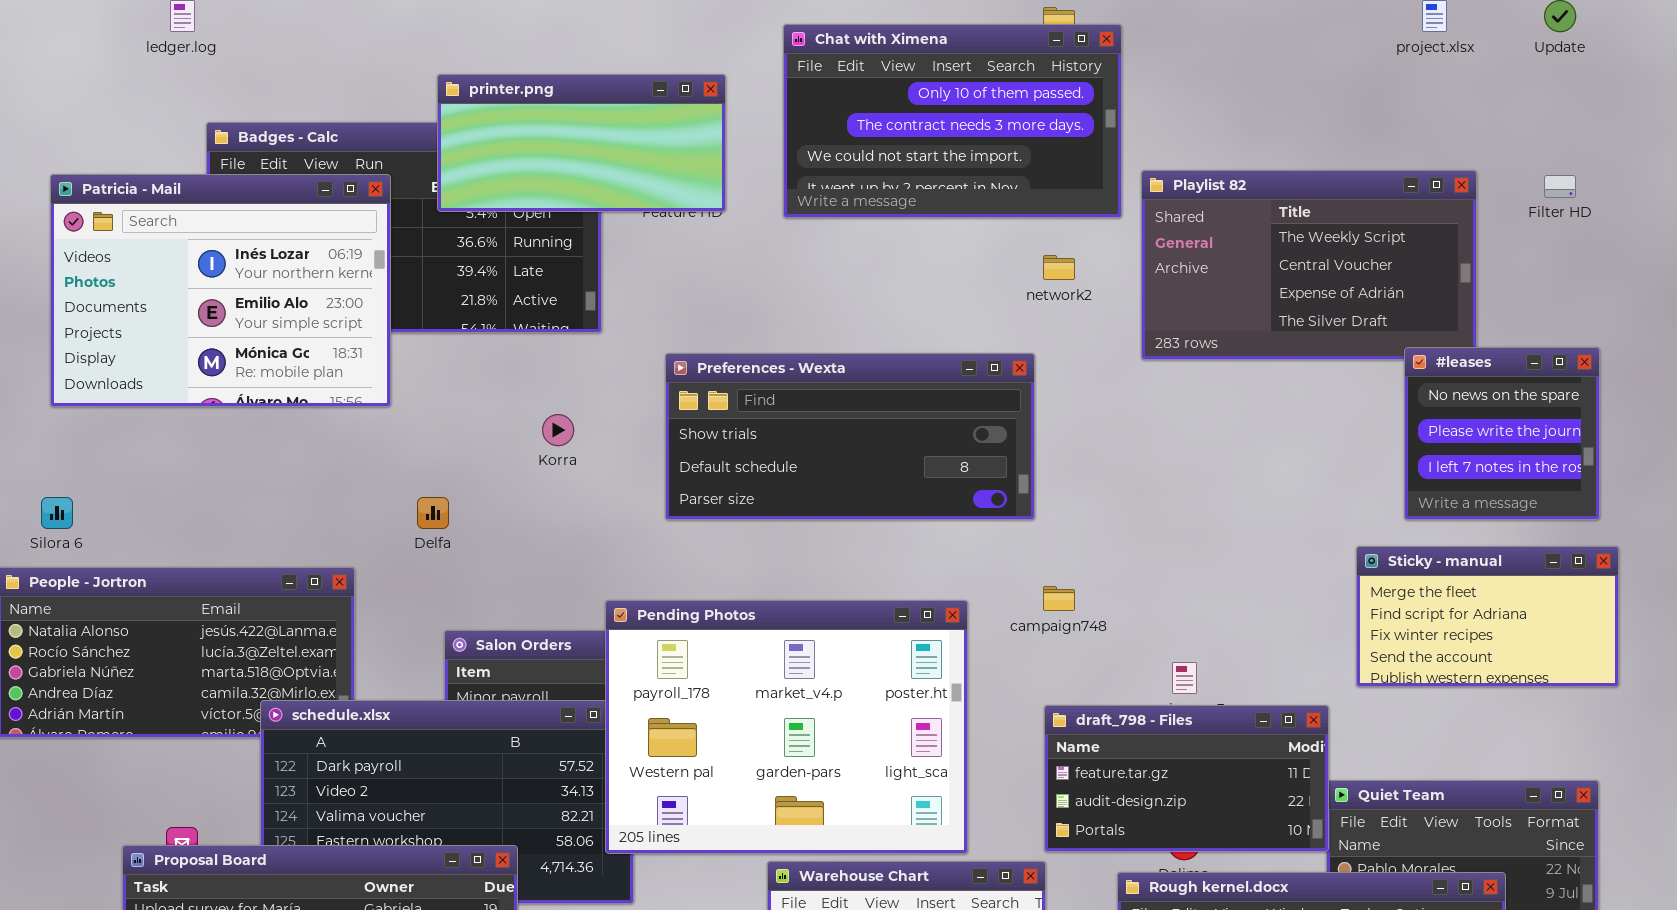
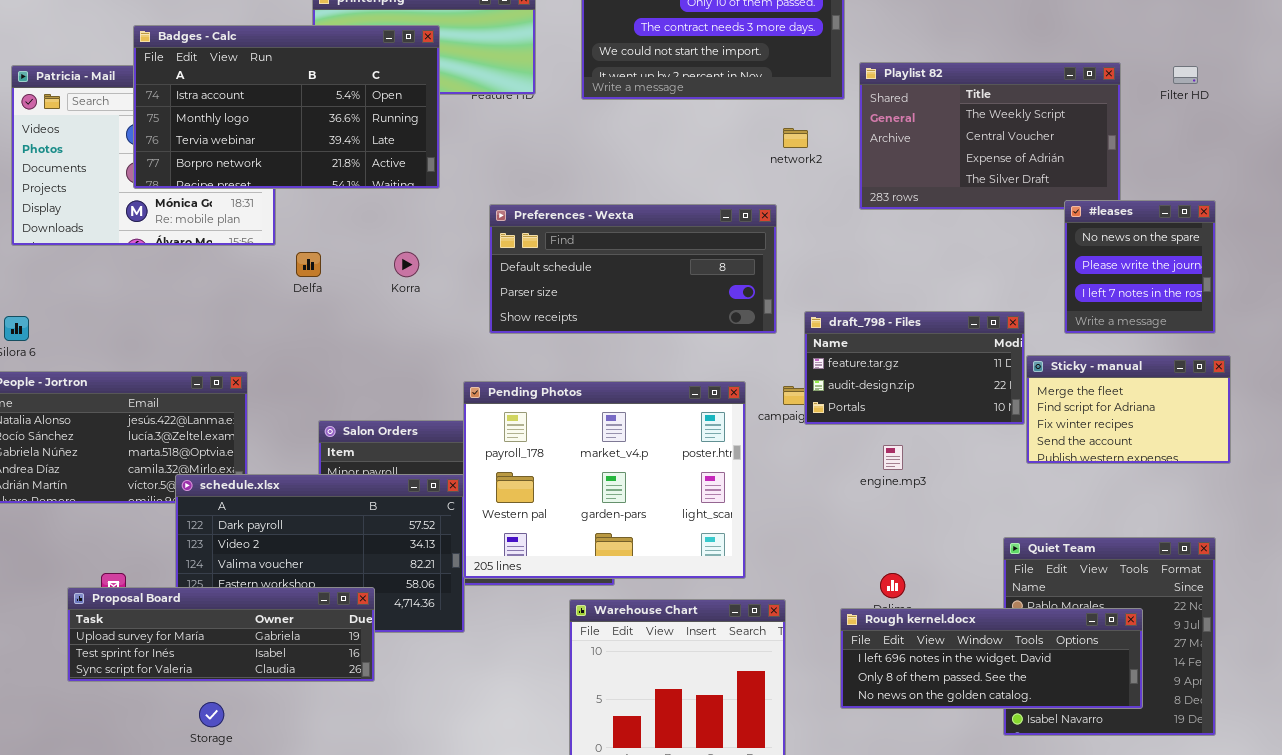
Badges - Calc: [206,122,602,333] -> [133,25,440,189], raised
Preferences - Wexta: [665,353,1035,520] -> [489,204,777,334], scrolled down 1 row
Delfa: [417,497,449,529] -> [296,252,321,277], moved
Pending Photos: [605,600,968,854] -> [463,381,746,579], moved
draft_798 - Files: [1044,705,1329,852] -> [804,311,1025,425], moved

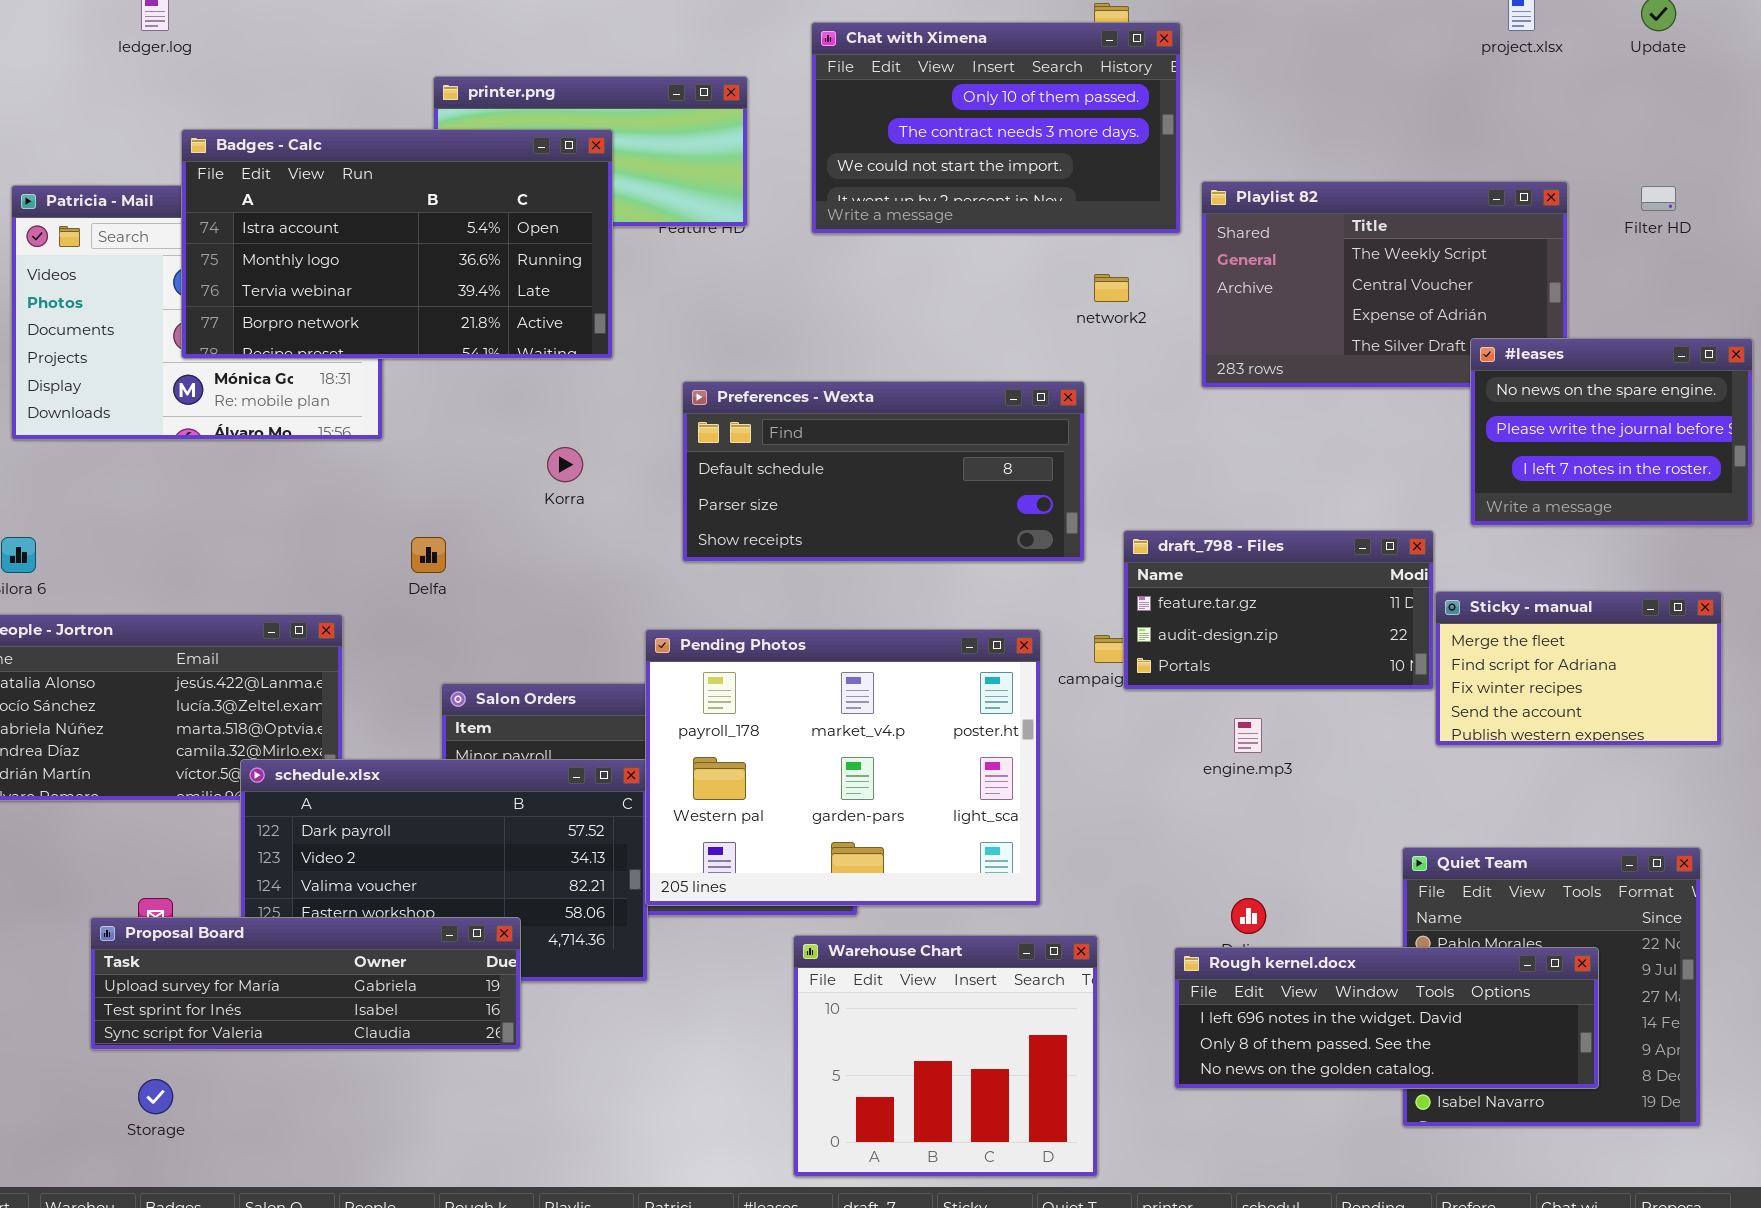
#leases: [1064,200,1216,334] -> [1470,338,1753,526], moved, resized
Delfa: [296,252,321,277] -> [411,537,446,573], moved
Storage: [199,702,224,727] -> [138,1079,173,1114], moved

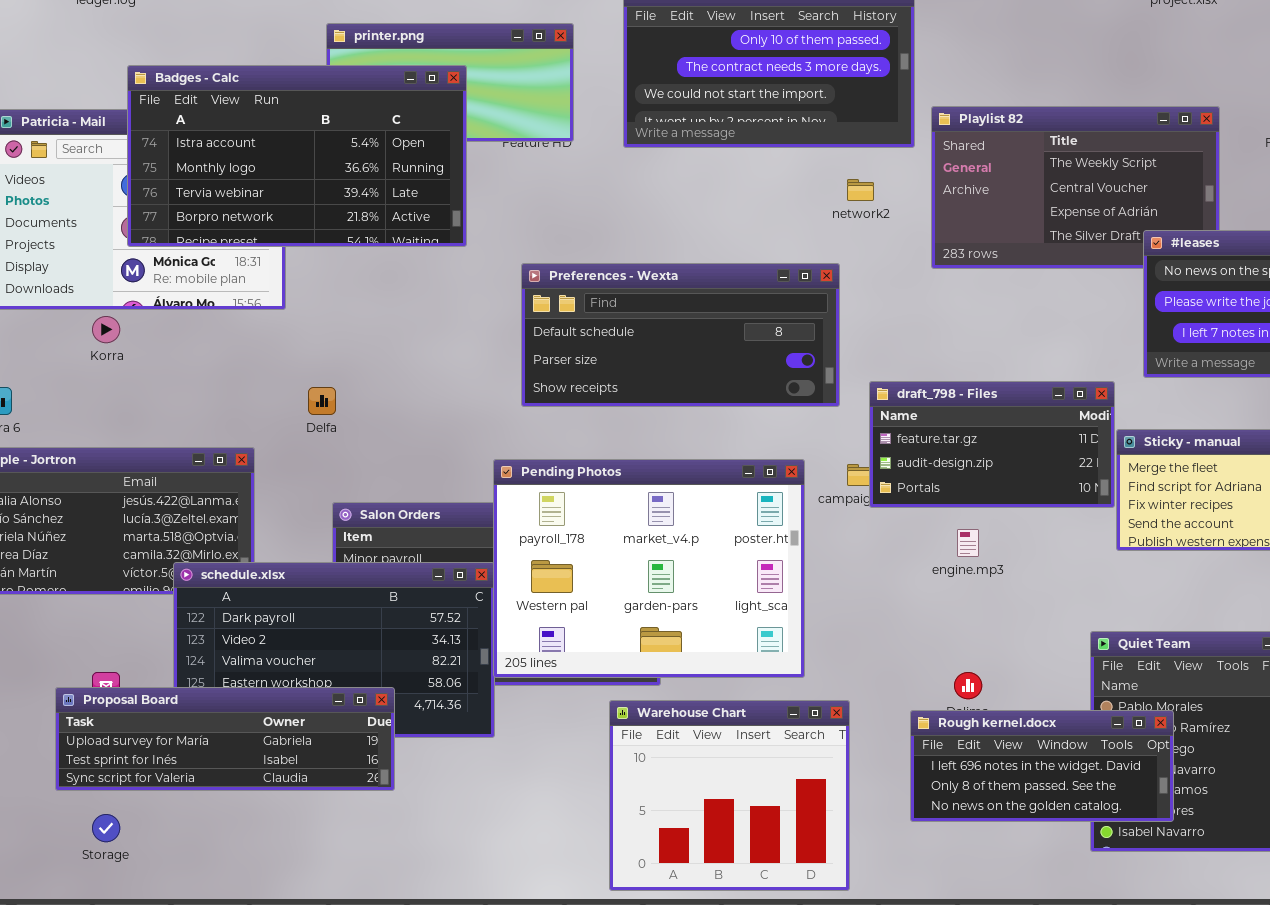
Korra: [547,447,583,482] -> [92,316,120,343], moved
Rough kernel.docx: [1174,947,1599,1089] -> [910,710,1174,822], resized

